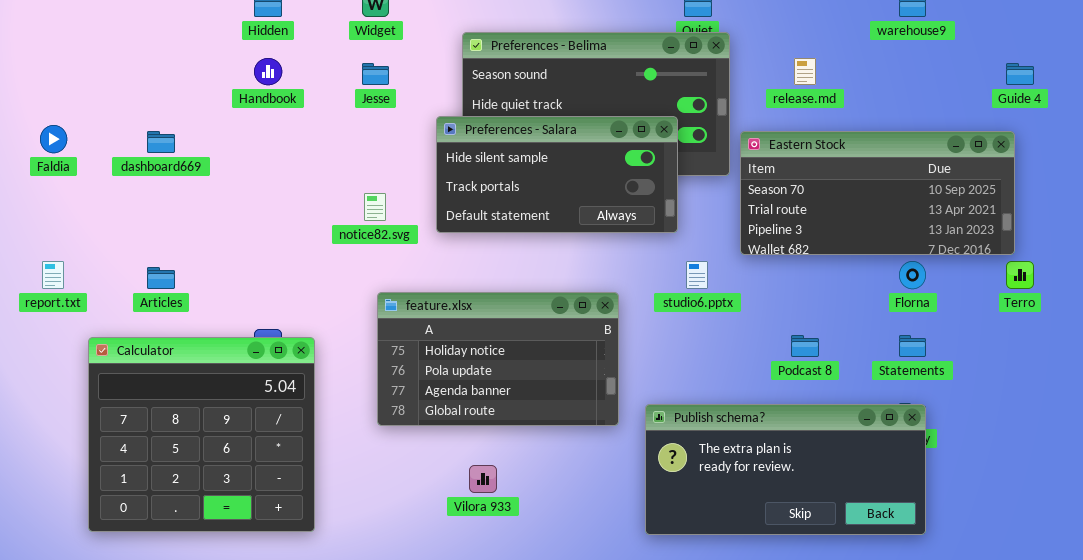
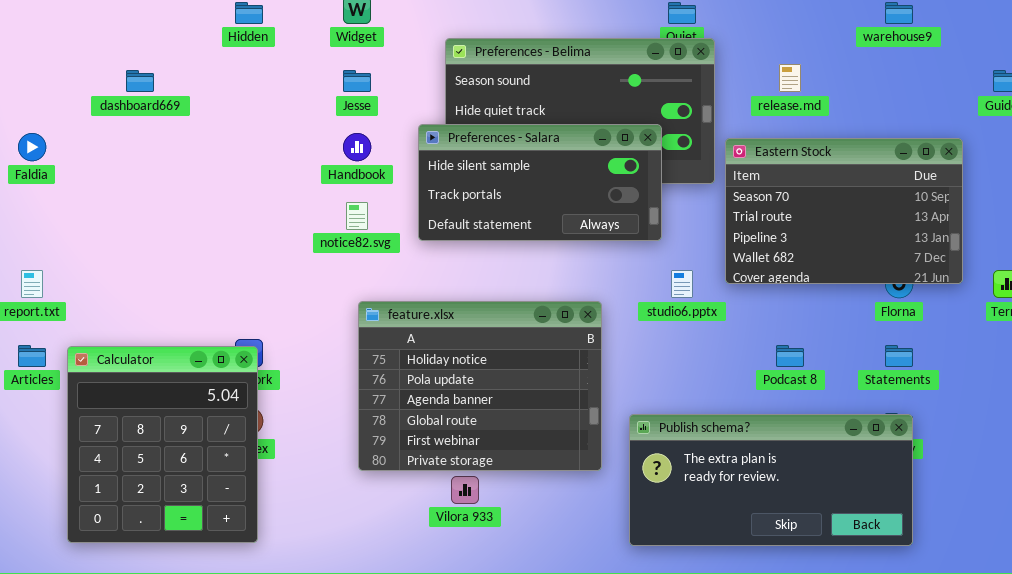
Handbook: [254,58,282,85] -> [343,133,371,161], moved
Eastern Stock: [740,131,1015,255] -> [725,138,963,284], resized
dashboard669: [147,131,175,153] -> [126,70,154,92], moved
Articles: [147,267,175,289] -> [18,345,46,367], moved
feature.xlsx: [377,292,619,426] -> [358,301,602,471], resized
Calculator: [88,337,315,532] -> [67,346,258,543], resized

